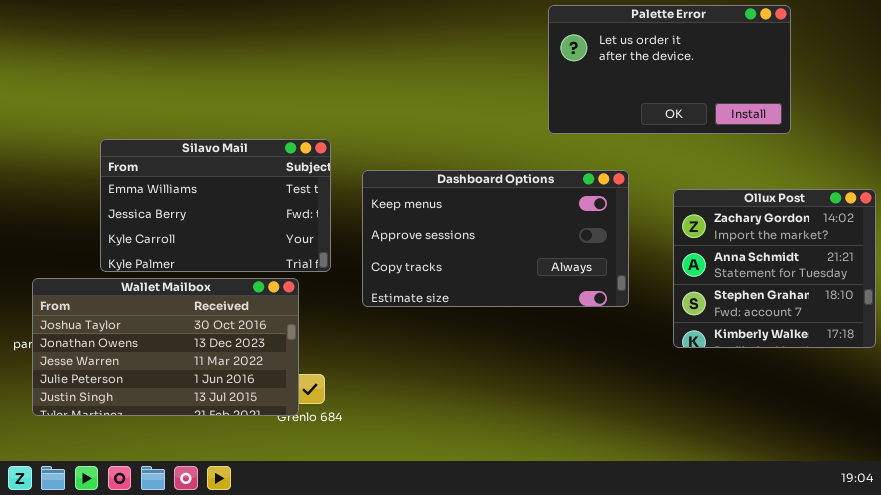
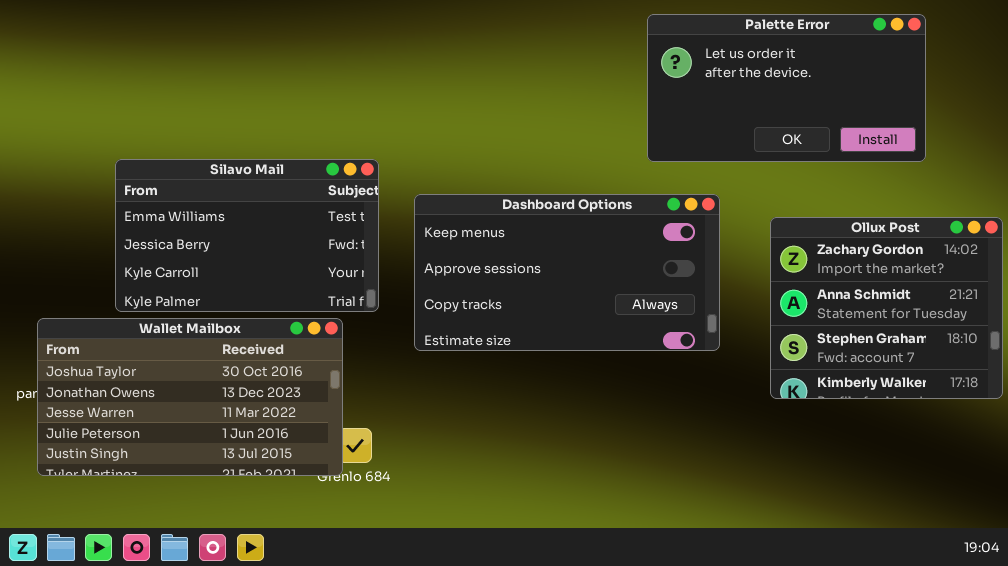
Palette Error: [548,5,791,134] -> [647,14,926,162], moved

